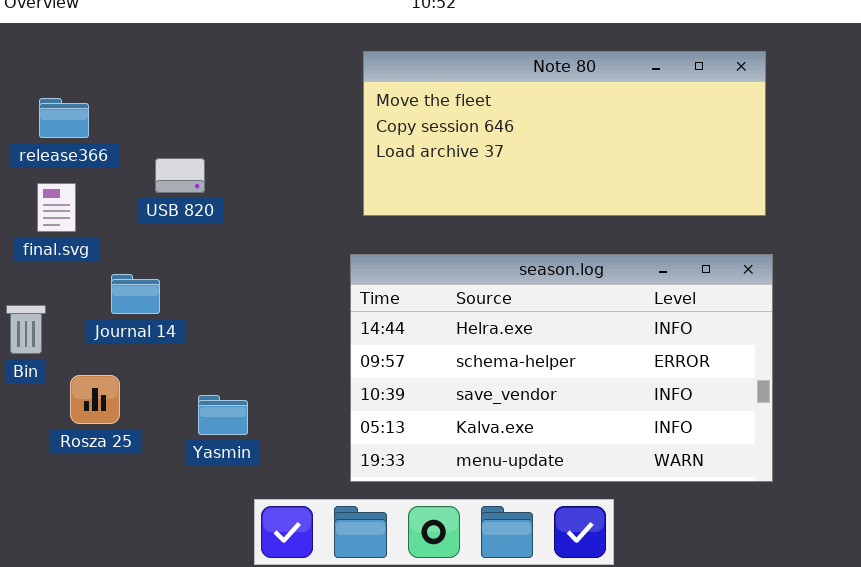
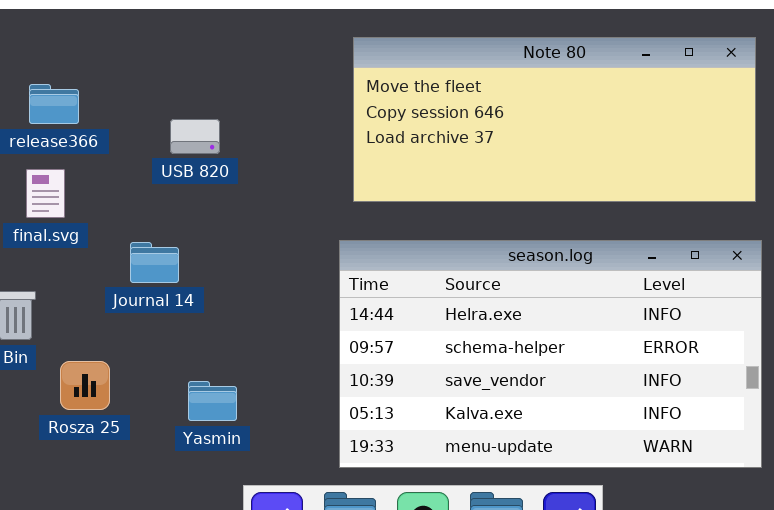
USB 820: [155,158,205,193] -> [170,119,220,154], moved
Journal 14: [111,274,160,314] -> [130,242,179,283], moved

